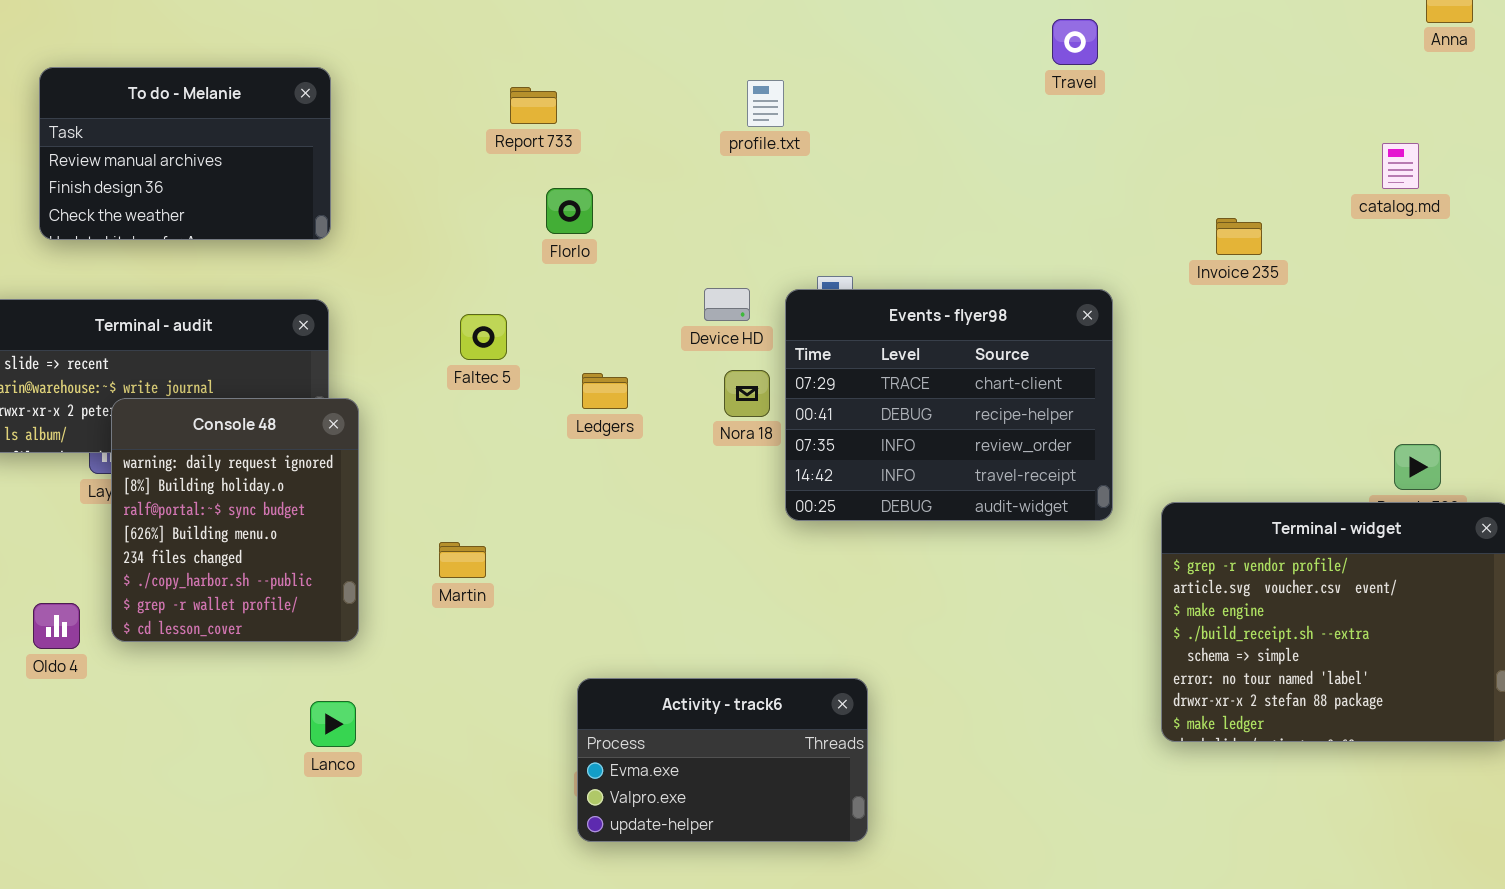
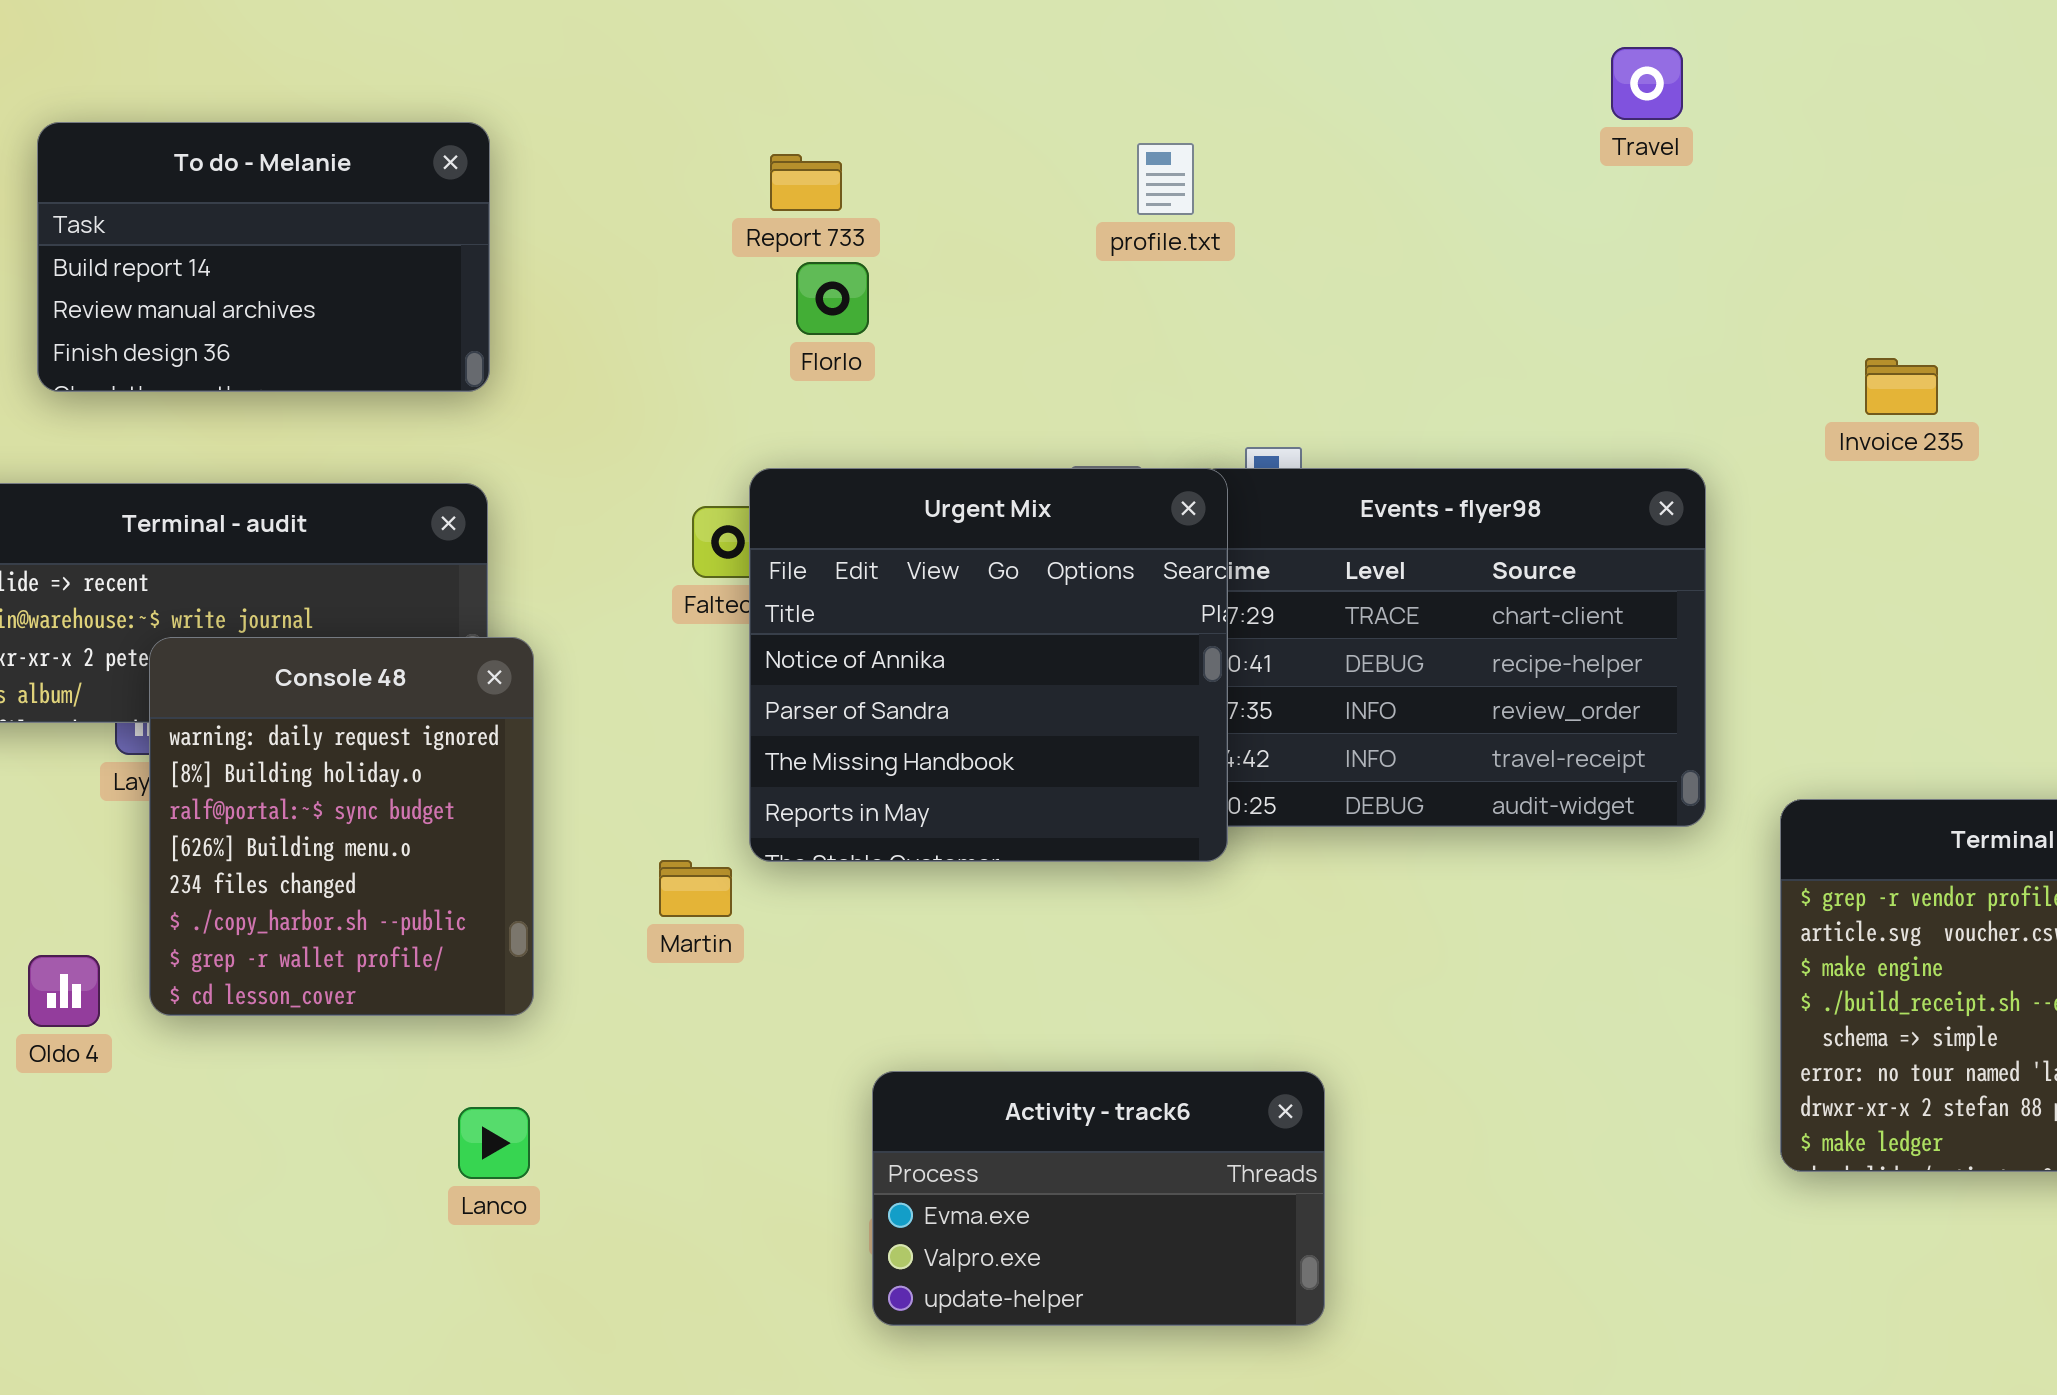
To do - Melanie: [39,67,331,240] -> [37,122,490,392], scrolled up 1 row
Florlo: [546,188,593,234] -> [796,262,869,335], moved
Urgent Mix: none -> [749,468,1228,862], opened

